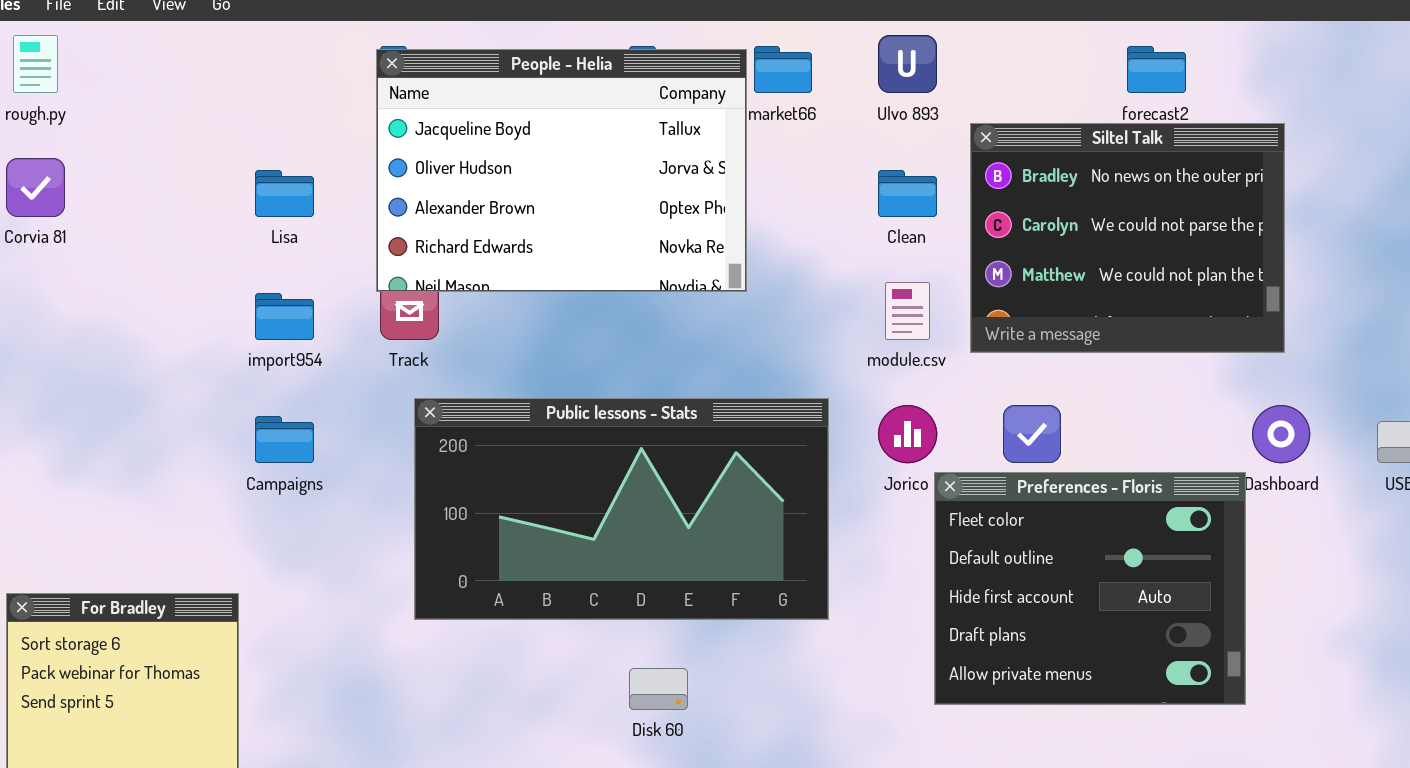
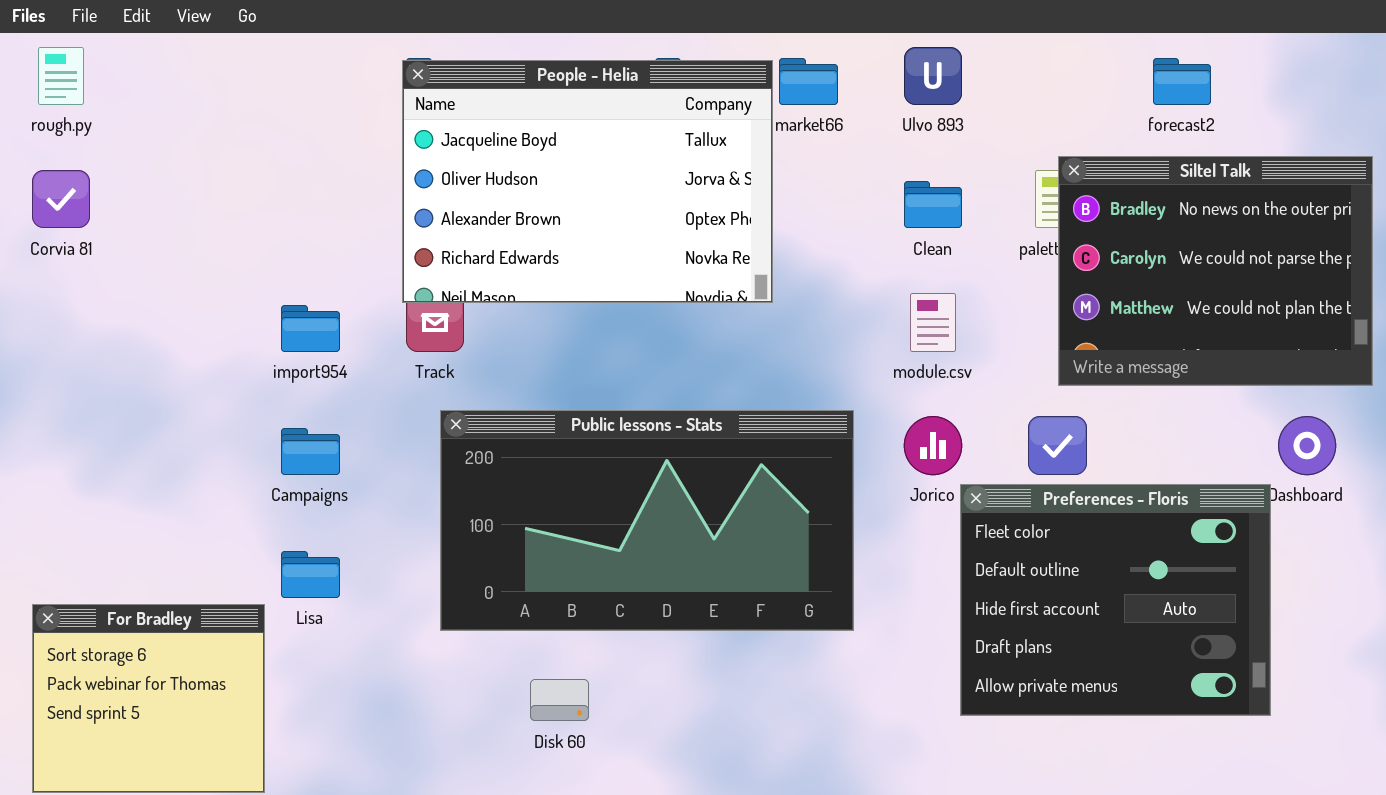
Siltel Talk: [970,123,1285,353] -> [1058,156,1373,386], moved
Lisa: [255,170,314,217] -> [281,551,340,598], moved
Disk 60: [629,668,688,710] -> [530,679,589,721], moved

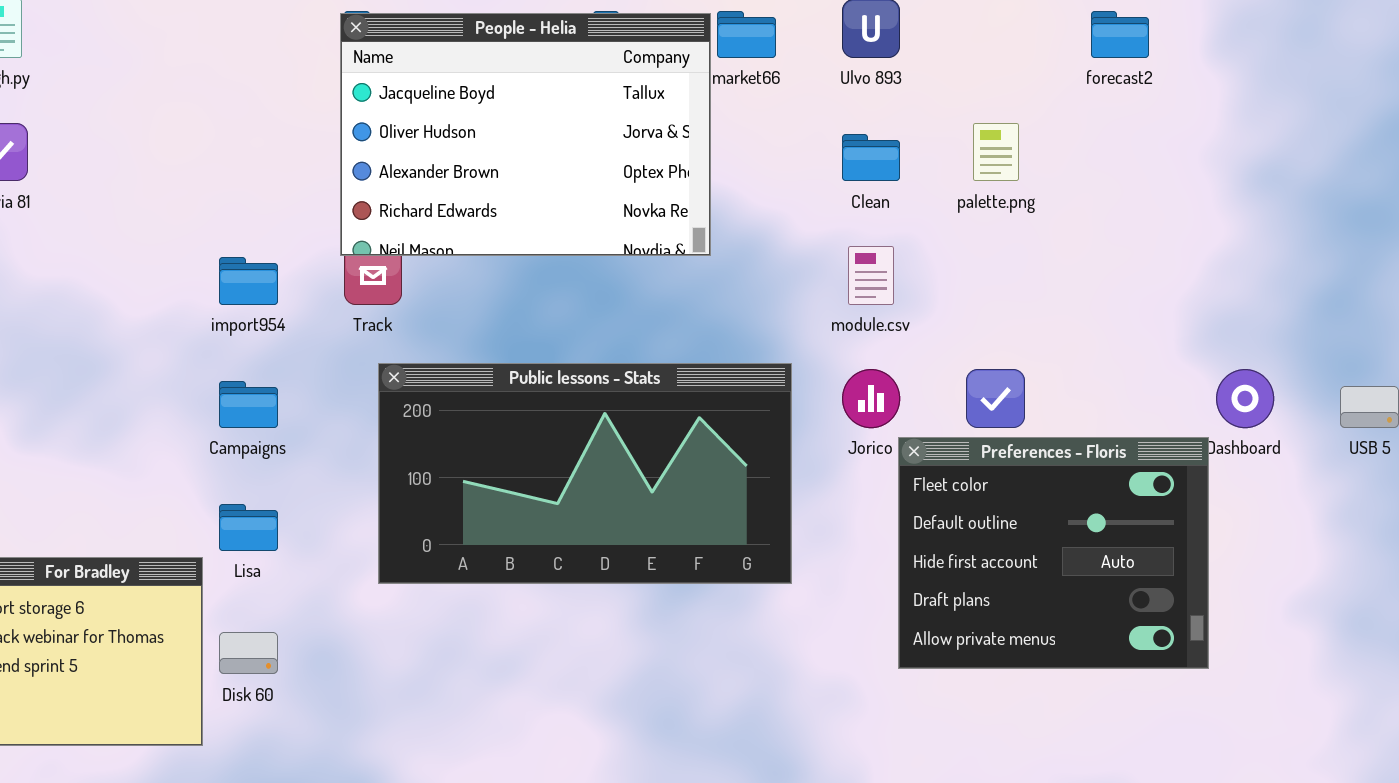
Siltel Talk: [1058,156,1373,386] -> none, closed
Disk 60: [530,679,589,721] -> [219,632,278,674], moved

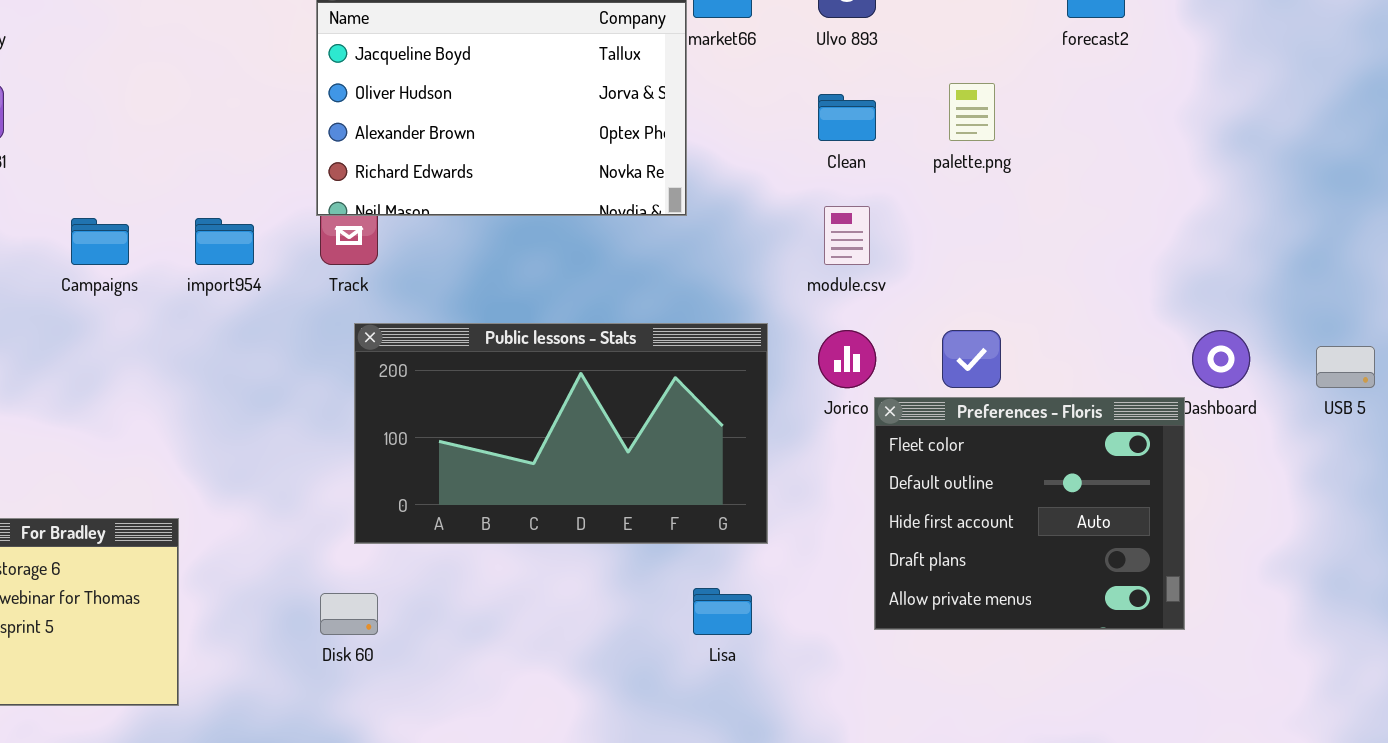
Campaigns: [219,381,278,428] -> [71,218,129,265], moved
Lisa: [219,504,278,551] -> [693,588,752,635], moved
Disk 60: [219,632,278,674] -> [320,593,378,635], moved

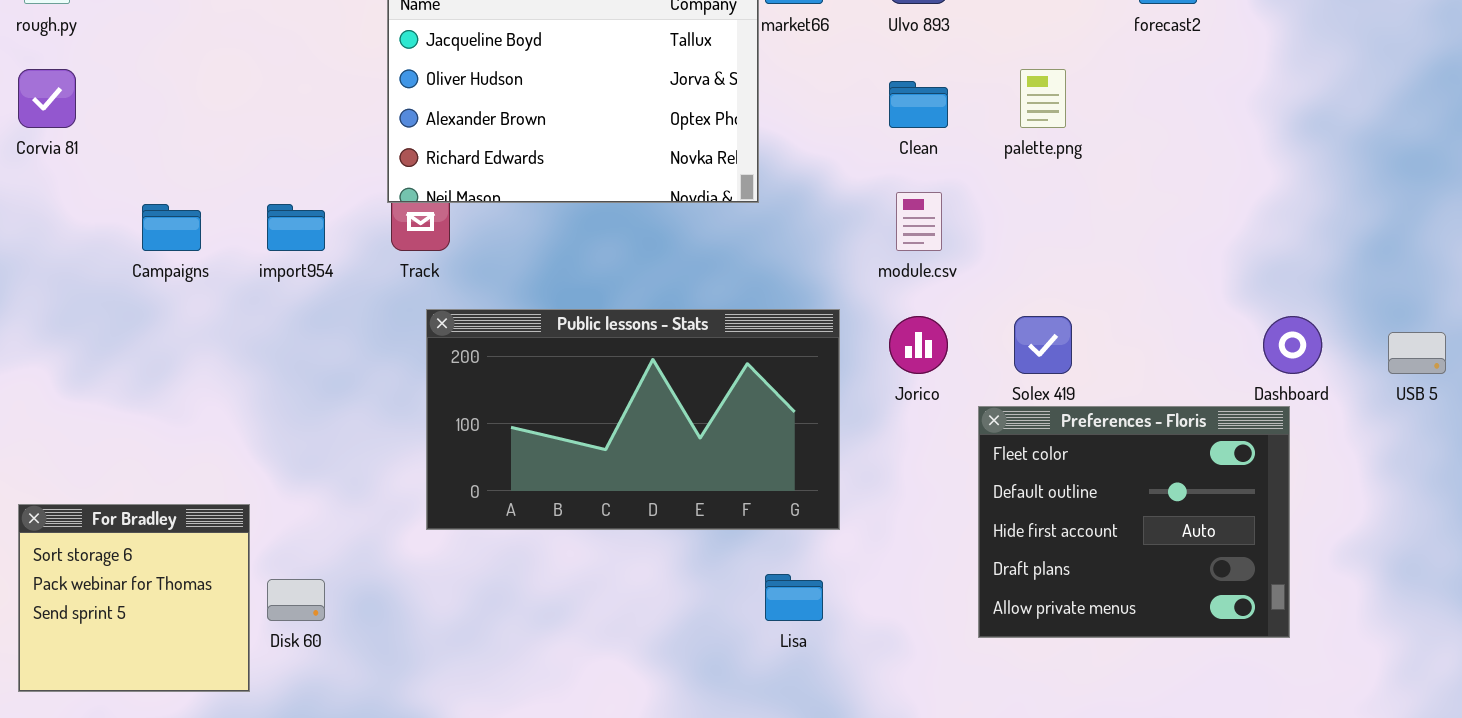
Preferences - Floris: [874,397,1185,630] -> [978,406,1290,638], moved
Disk 60: [320,593,378,635] -> [267,579,325,621], moved

